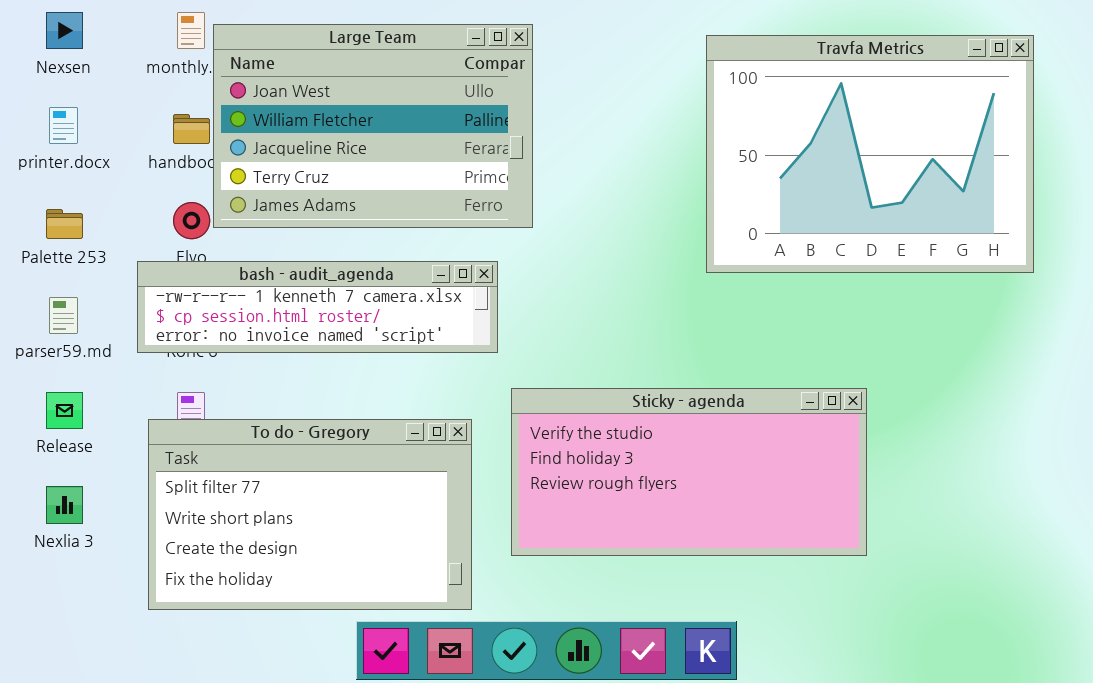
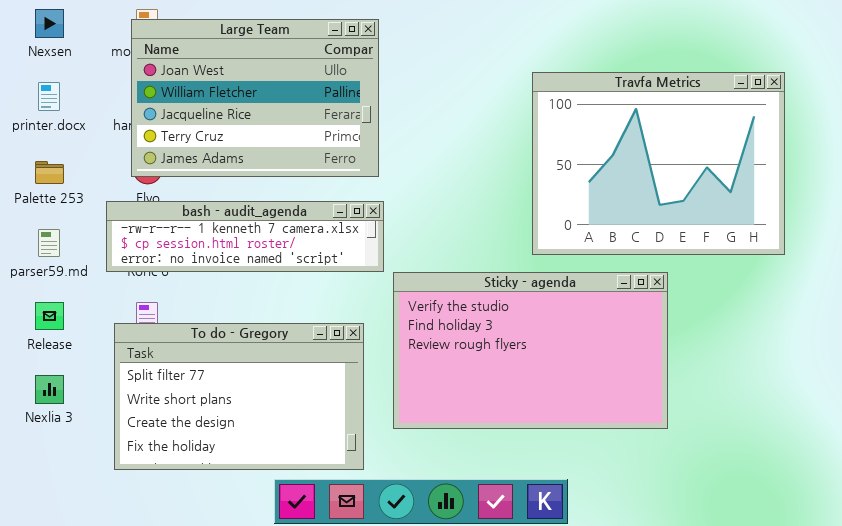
Large Team: [213,24,533,228] -> [131,19,379,177], moved
Travfa Metrics: [706,35,1034,273] -> [532,72,785,255], moved
Sticky - agenda: [511,388,867,556] -> [393,272,668,429], resized

